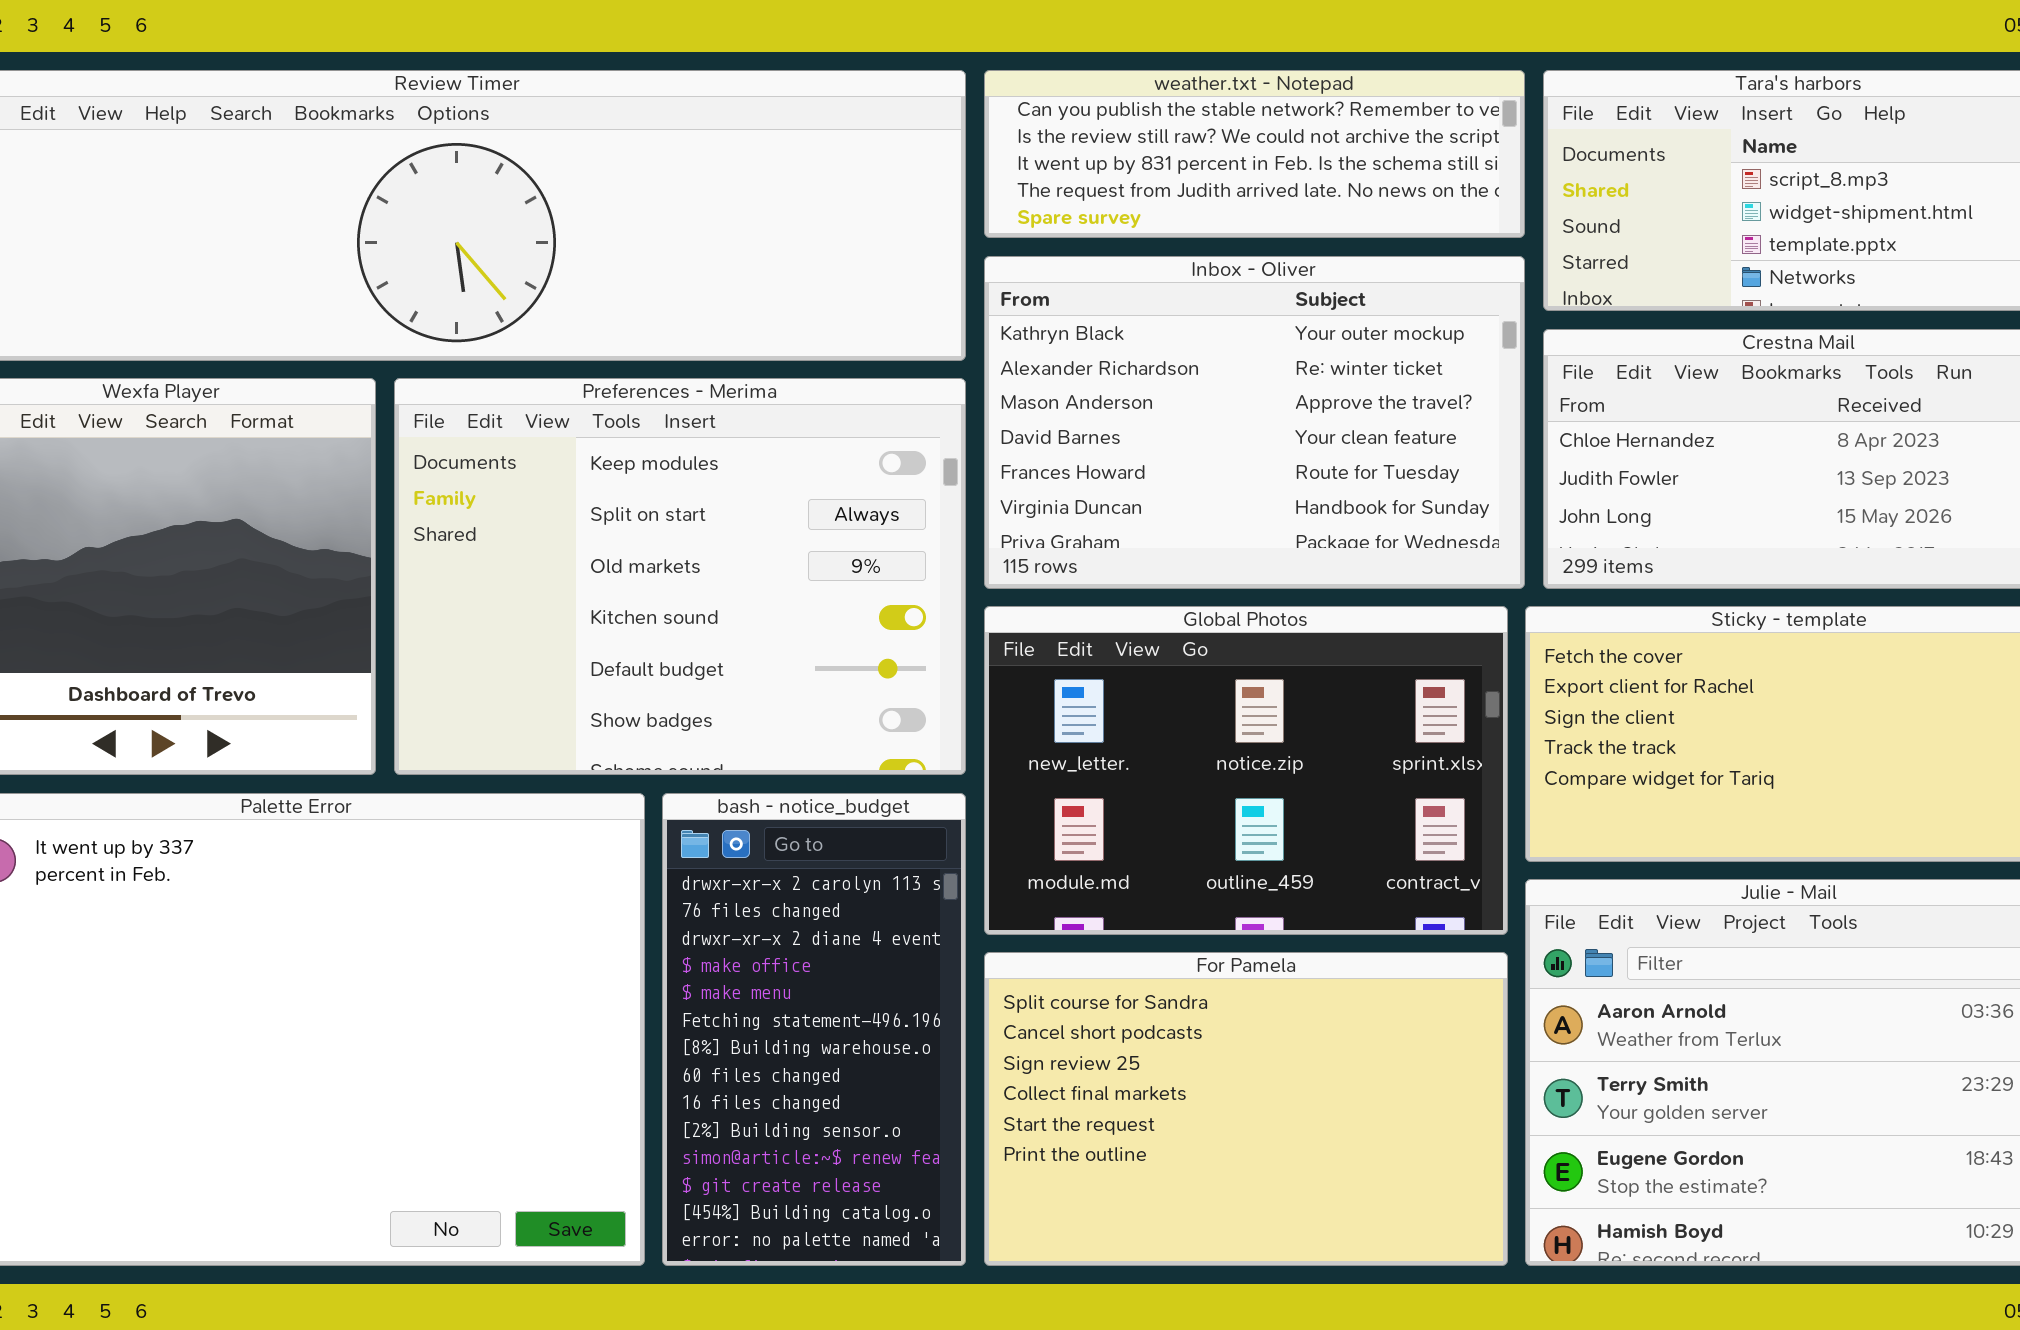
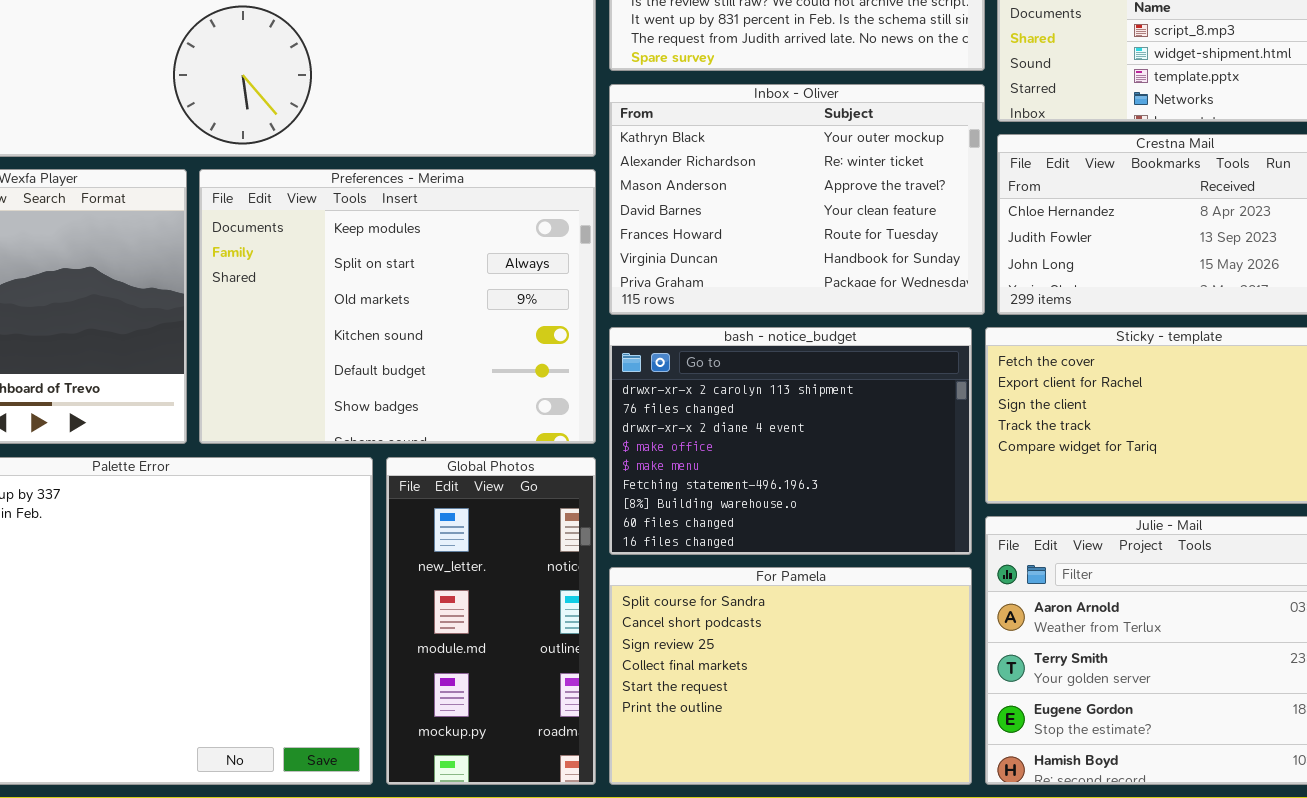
Global Photos: [984,606,1508,935] -> [386,457,596,785], moved, resized
bash - notice_budget: [662,793,966,1266] -> [609,327,972,555], moved, resized

